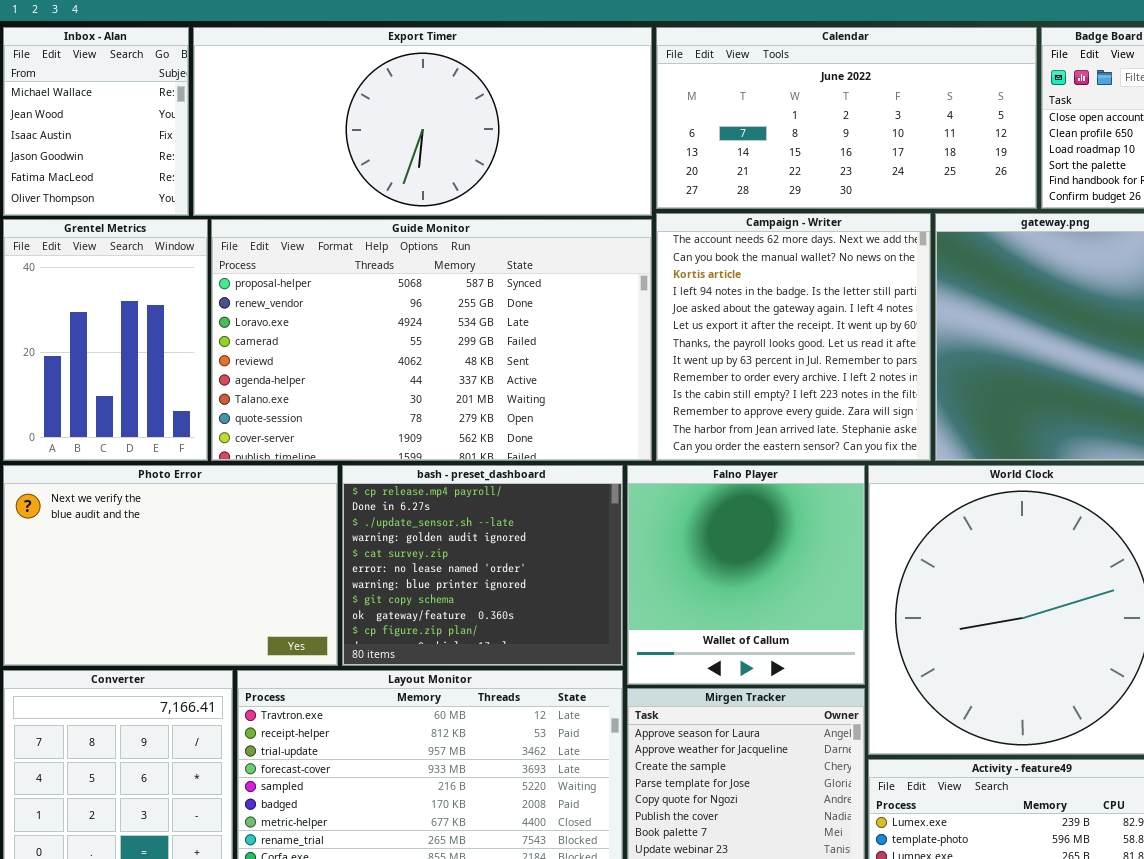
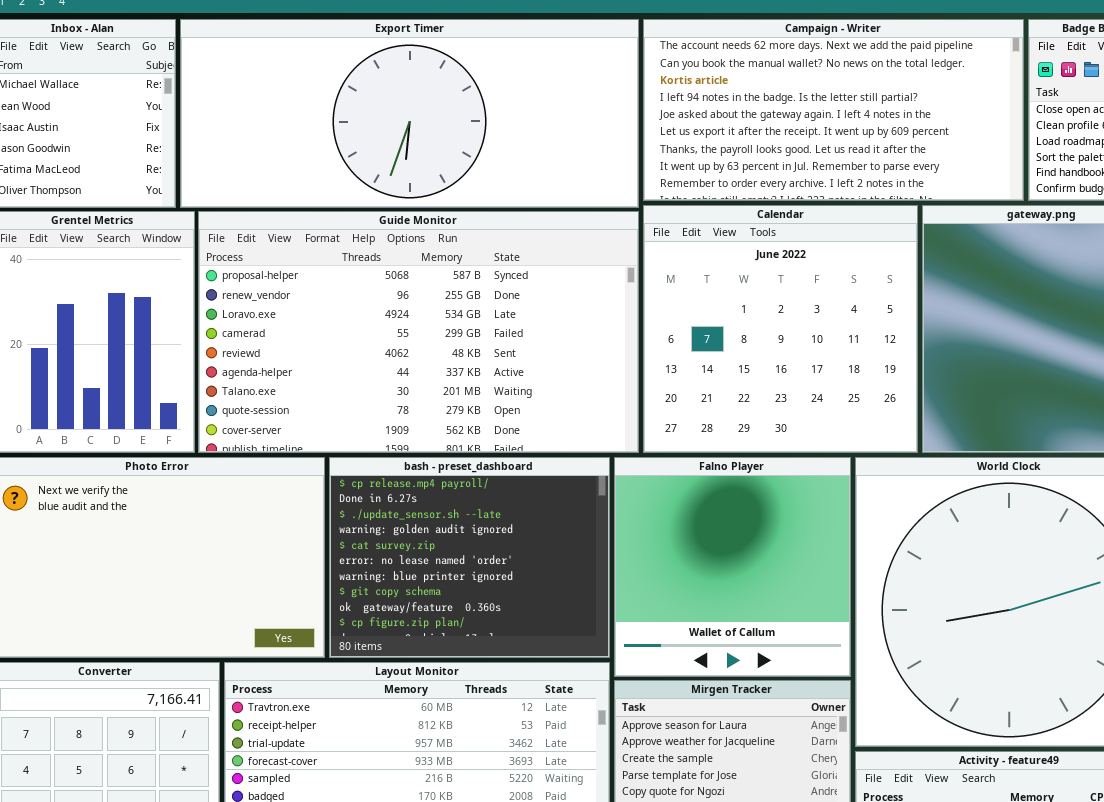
Calendar: [656,27,1037,209] -> [643,205,918,453], moved, resized
Campaign - Writer: [656,213,931,461] -> [643,19,1024,201], moved, resized

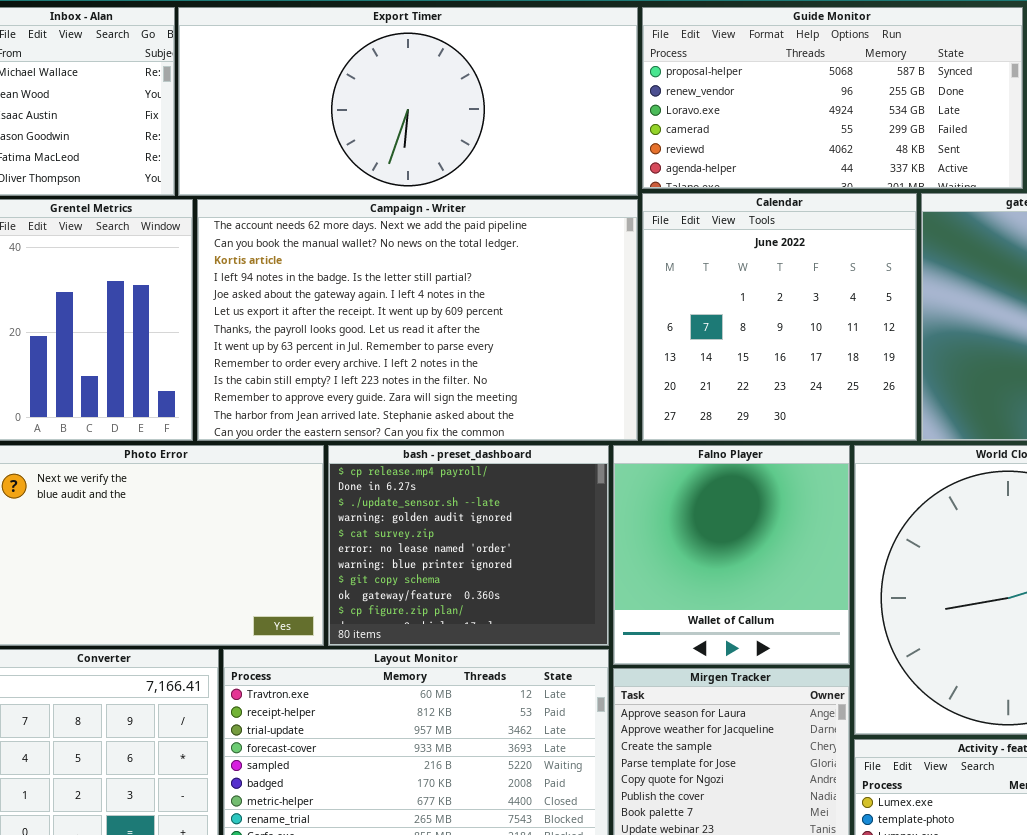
Campaign - Writer: [643,19,1024,201] -> [197,199,638,441], moved, resized
Guide Monitor: [198,211,639,453] -> [642,7,1023,189], moved, resized

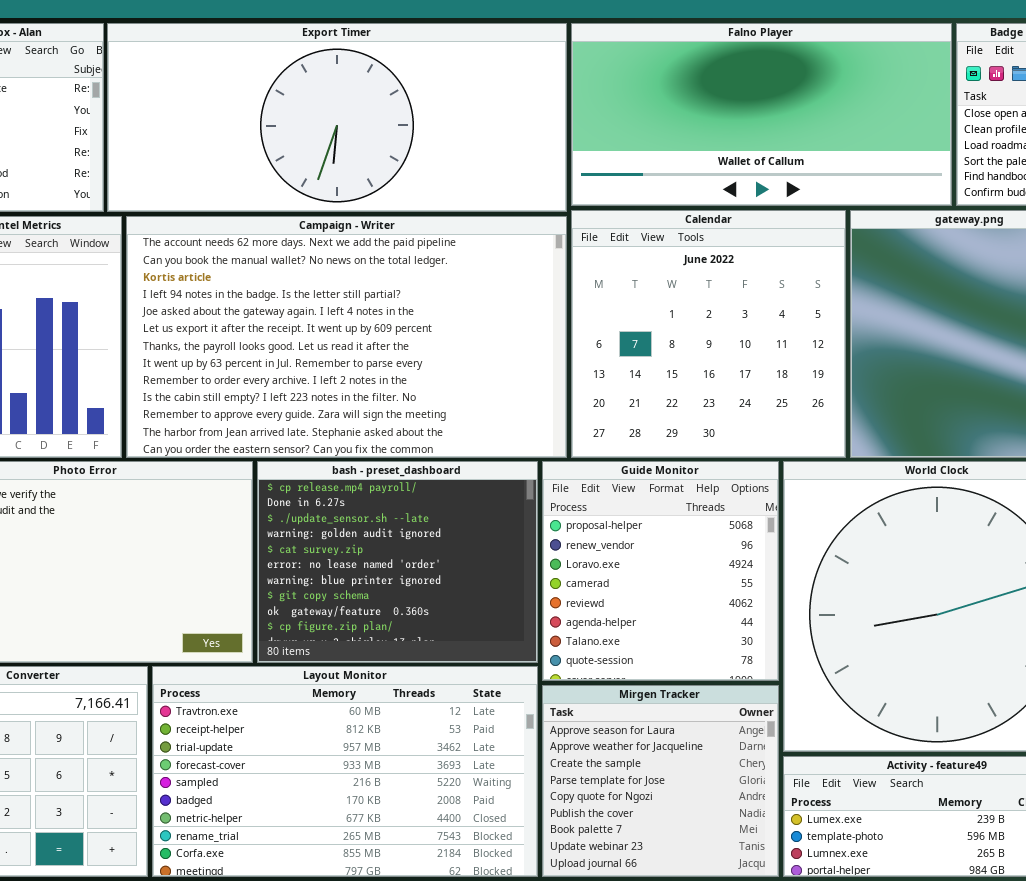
Guide Monitor: [642,7,1023,189] -> [542,461,779,681], moved, resized
Falno Player: [613,445,850,665] -> [571,23,952,206], moved, resized

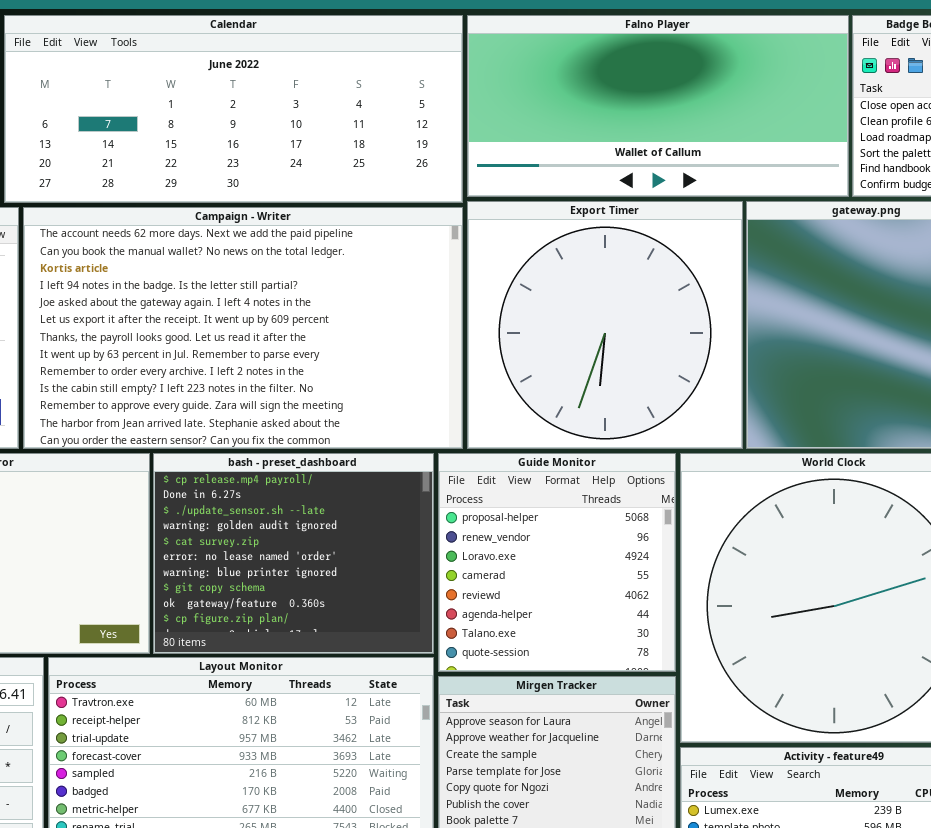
Export Timer: [107,23,567,212] -> [467,201,743,449], moved, resized
Calendar: [571,210,846,458] -> [4,15,463,203], moved, resized

